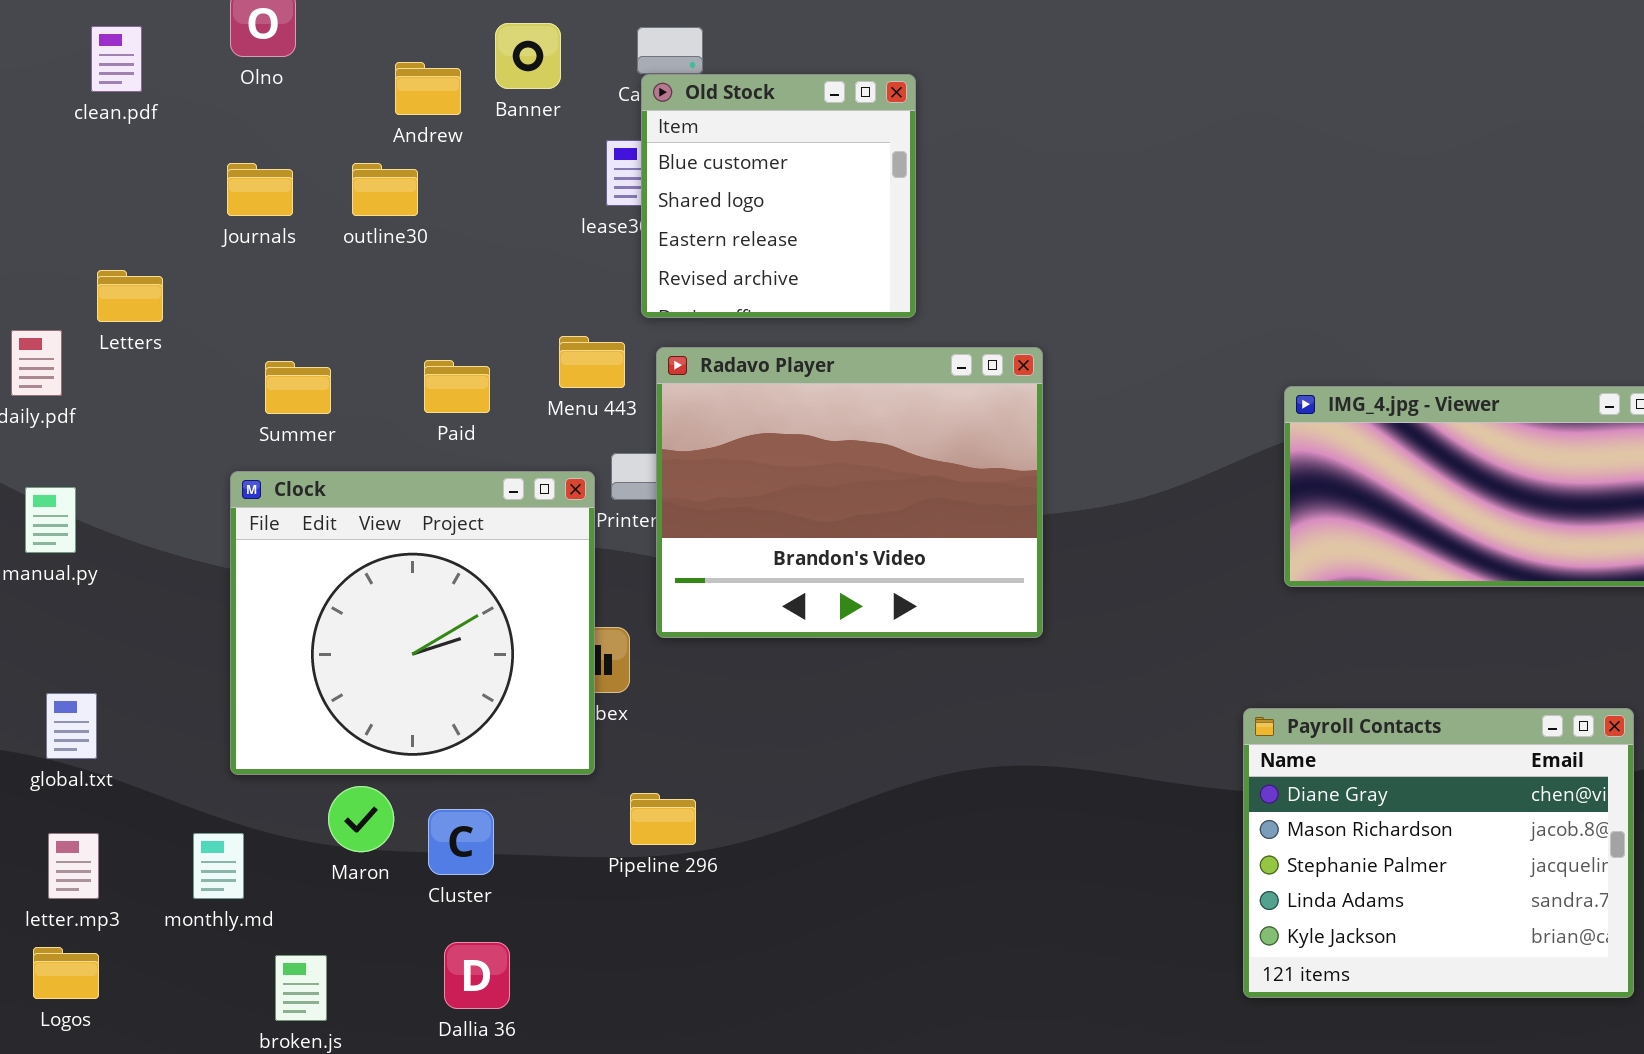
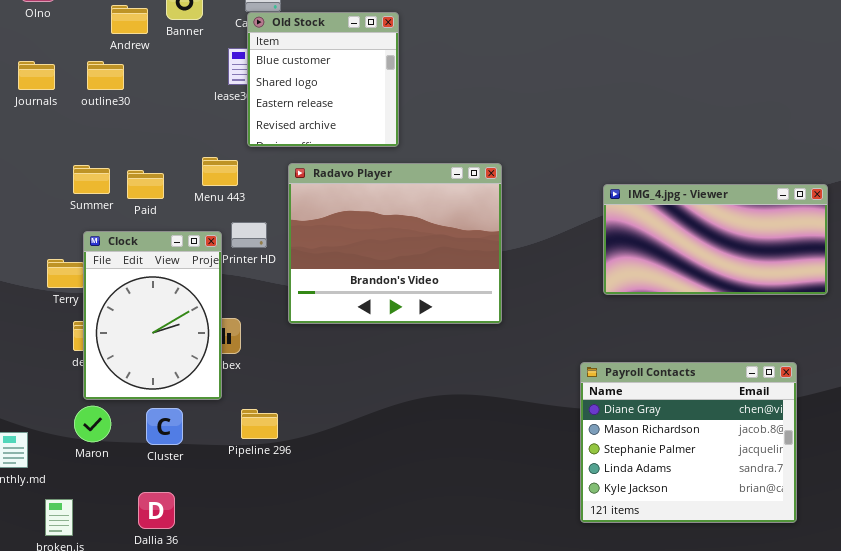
Radavo Player: [656,347,1043,638] -> [288,163,502,324], moved
Summer: [265,361,331,414] -> [73,165,110,194], moved
Clock: [230,471,595,775] -> [83,231,222,400], resized
Cluster: [428,809,494,875] -> [146,408,183,445], moved

